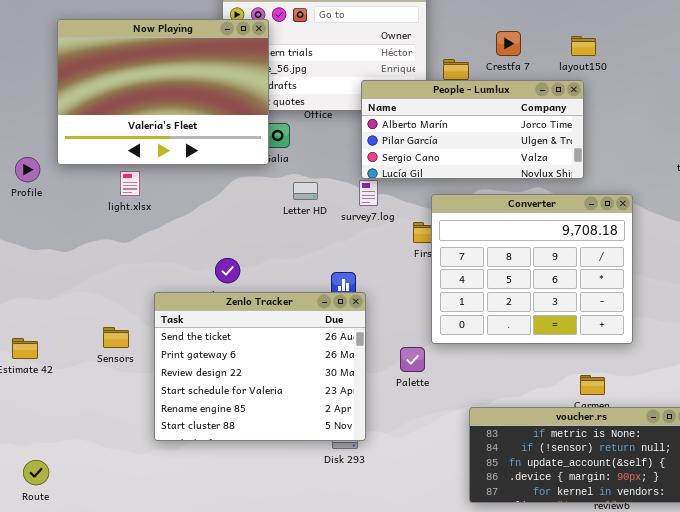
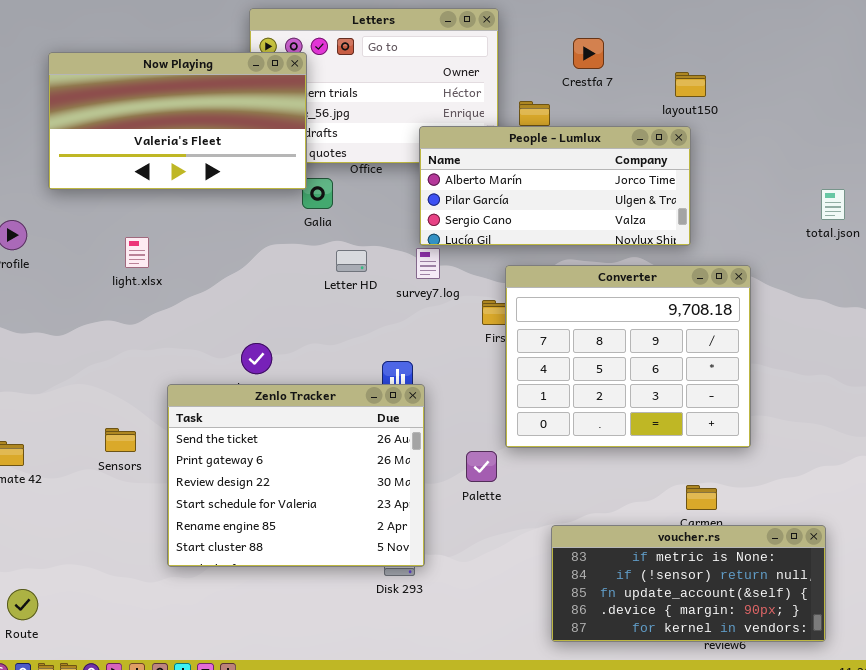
Now Playing: [57,19,269,165] -> [48,52,307,190], resized
Crestfa 7: [496,31,521,56] -> [573,38,604,69], moved

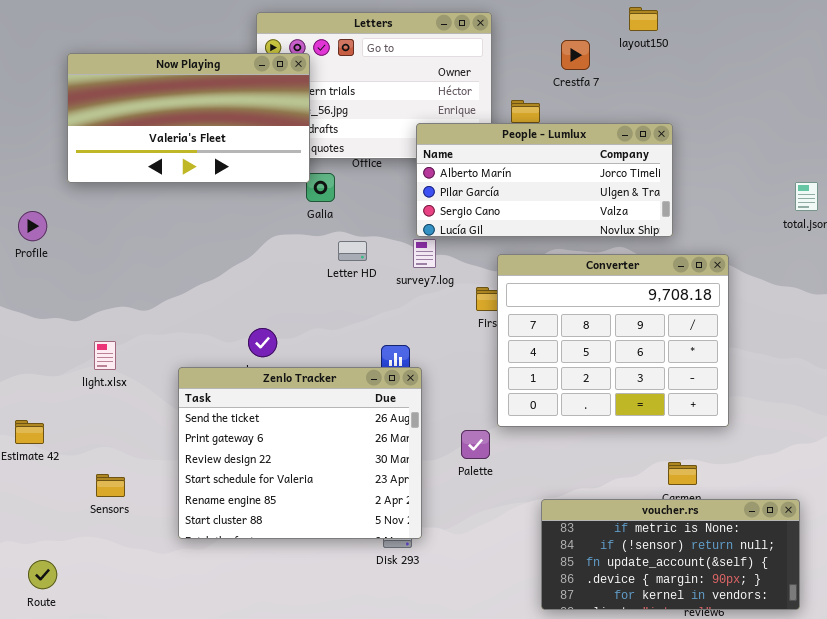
layout150: [675,72,706,97] -> [629,7,658,31], moved
light.xlsx: [125,237,149,268] -> [94,341,116,370], moved
Sensors: [105,428,136,452] -> [96,474,125,497], moved

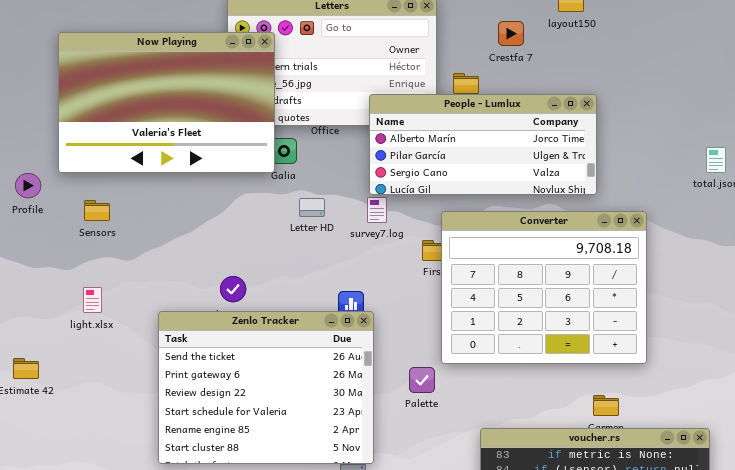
Now Playing: [67,53,310,183] -> [58,32,275,173], resized
Sensors: [96,474,125,497] -> [84,200,110,221], moved

